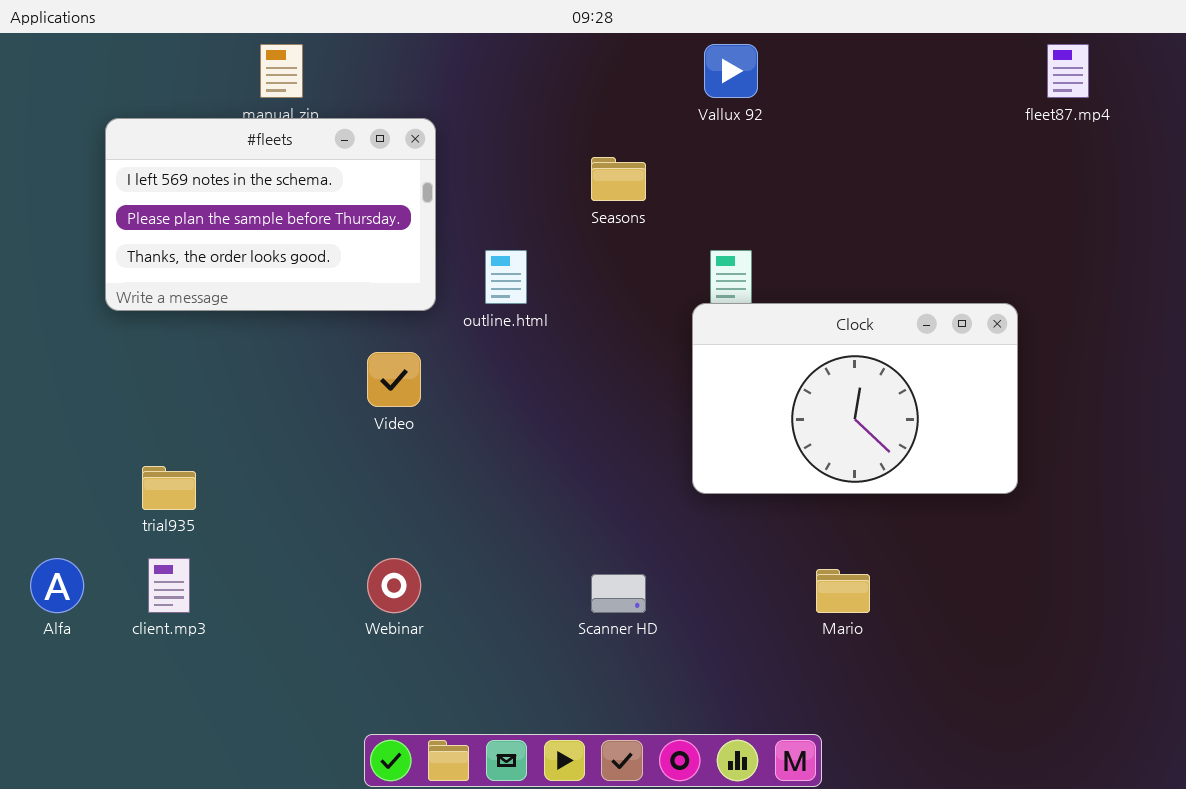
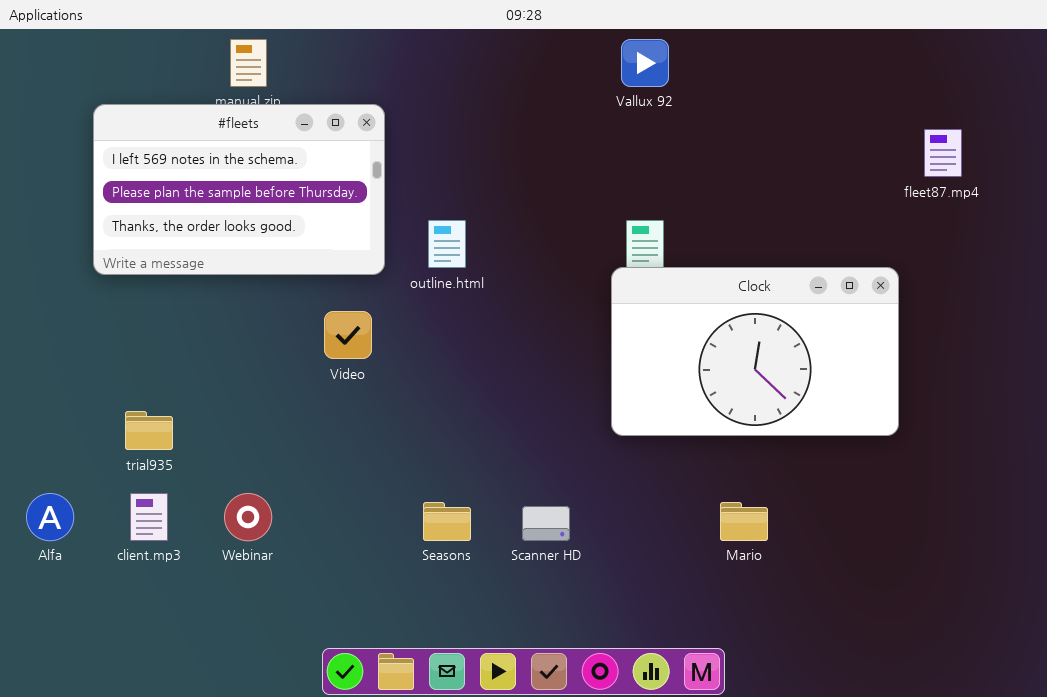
fleet87.mp4: [1047,44,1089,98] -> [924,129,962,177], moved
Seasons: [591,157,646,201] -> [423,502,471,541], moved
Webinar: [367,558,421,613] -> [224,493,272,541], moved

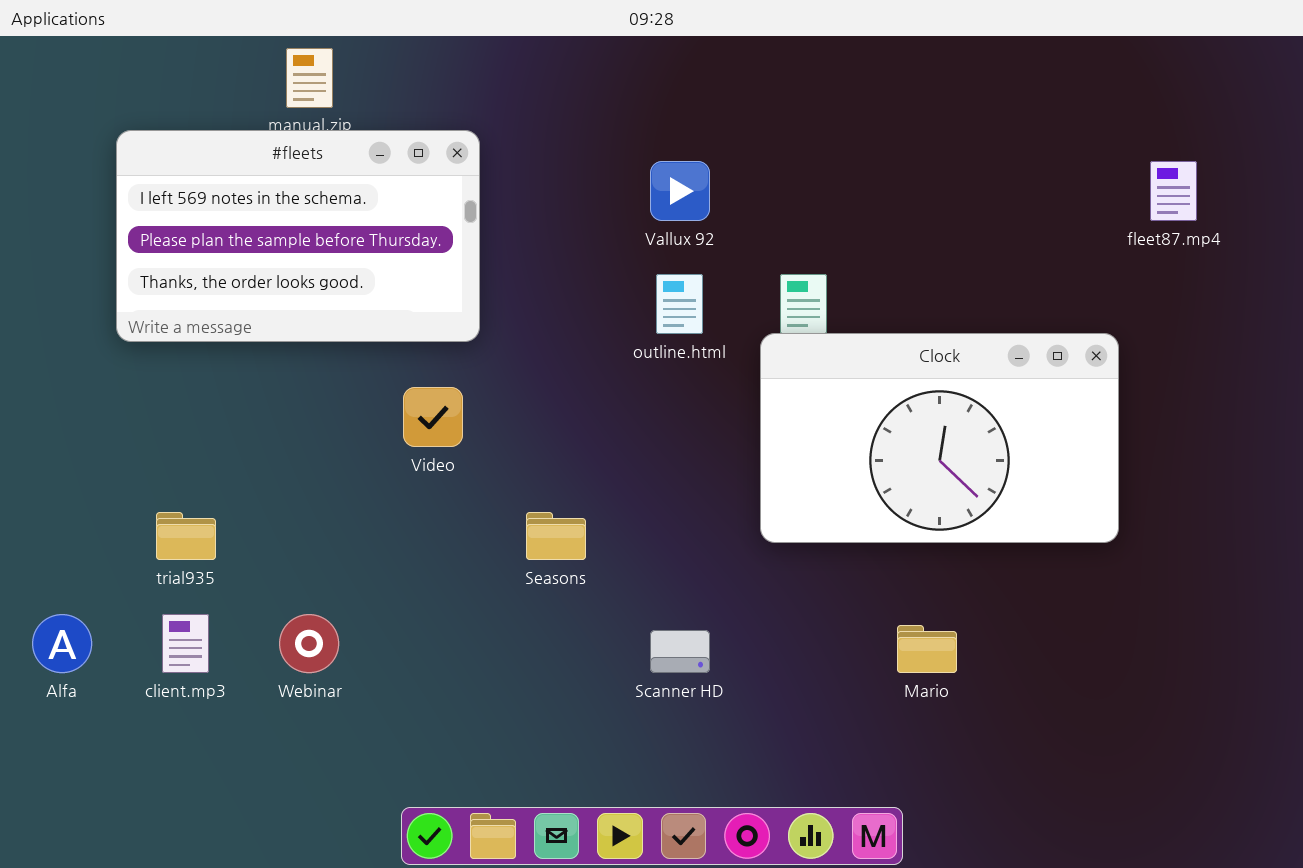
Vallux 92: [621,39,669,87] -> [650,161,710,221], moved
outline.html: [428,220,466,268] -> [656,274,703,334], moved
Seasons: [423,502,471,541] -> [526,512,586,560], moved

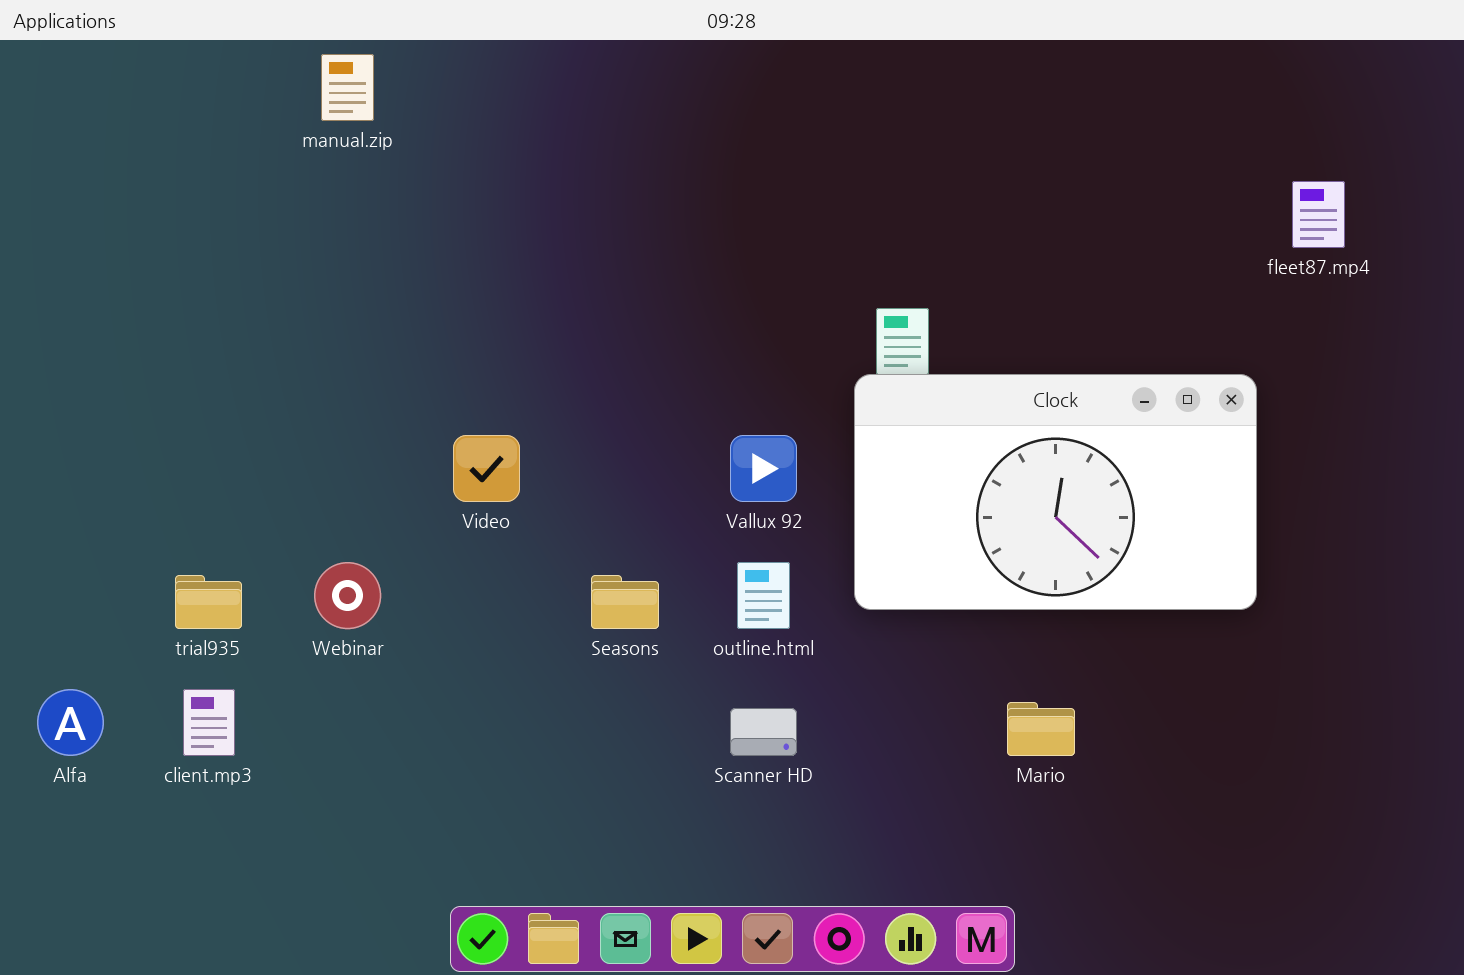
#fleets: [116,130,480,342] -> none, closed
Vallux 92: [650,161,710,221] -> [730,435,797,502], moved
outline.html: [656,274,703,334] -> [737,562,790,629], moved
Webinar: [279,614,339,673] -> [314,562,381,629], moved

